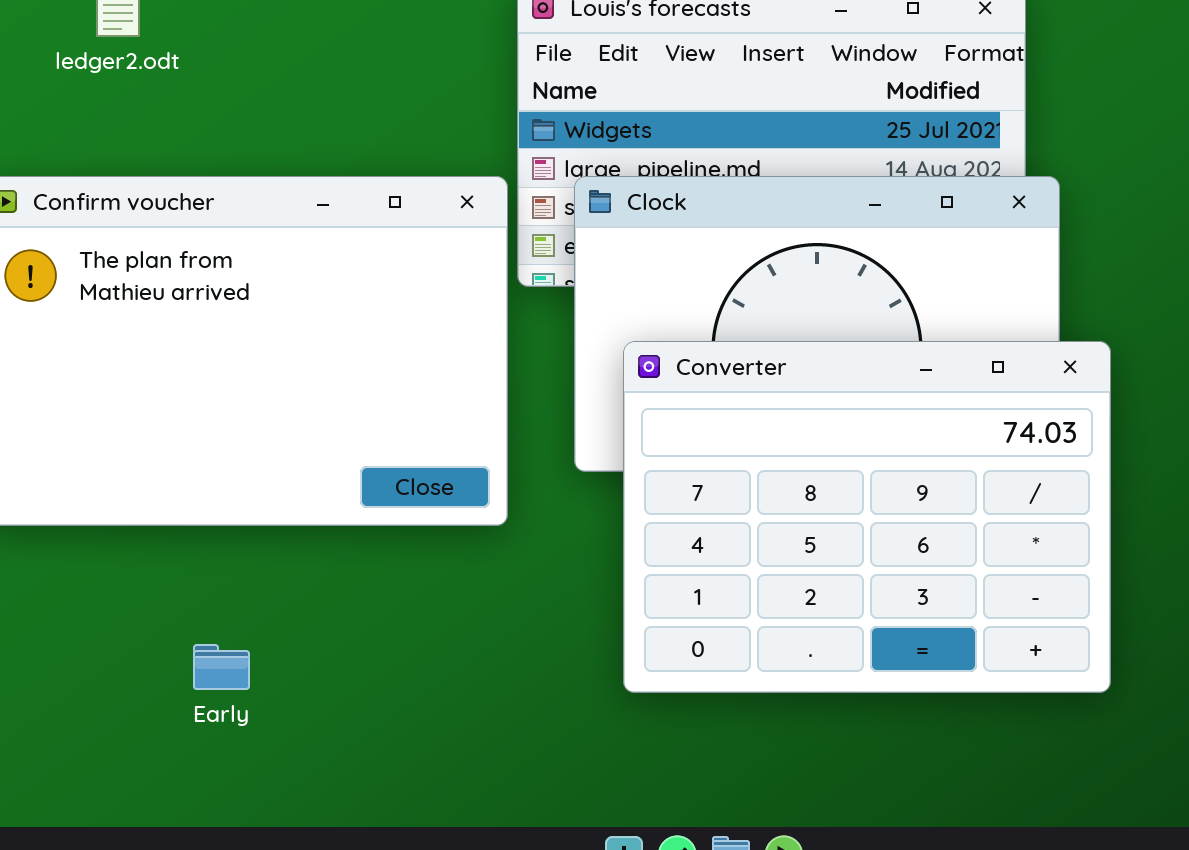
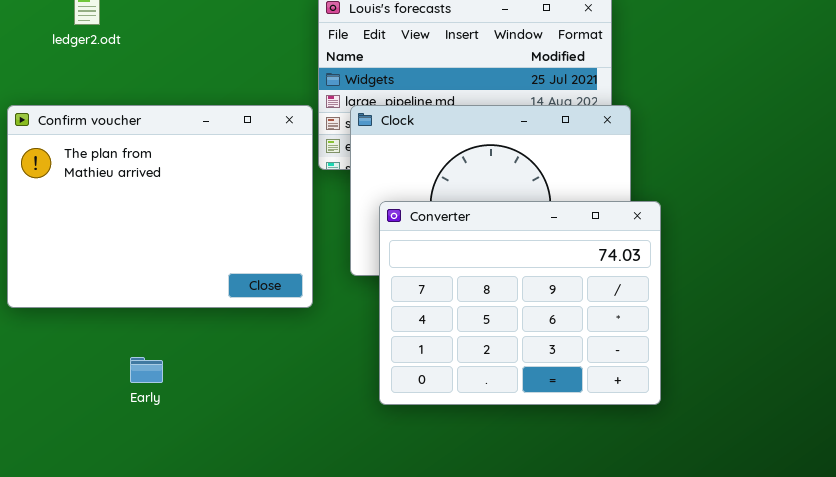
Early: [193,644,250,690] -> [130,357,163,383], moved

